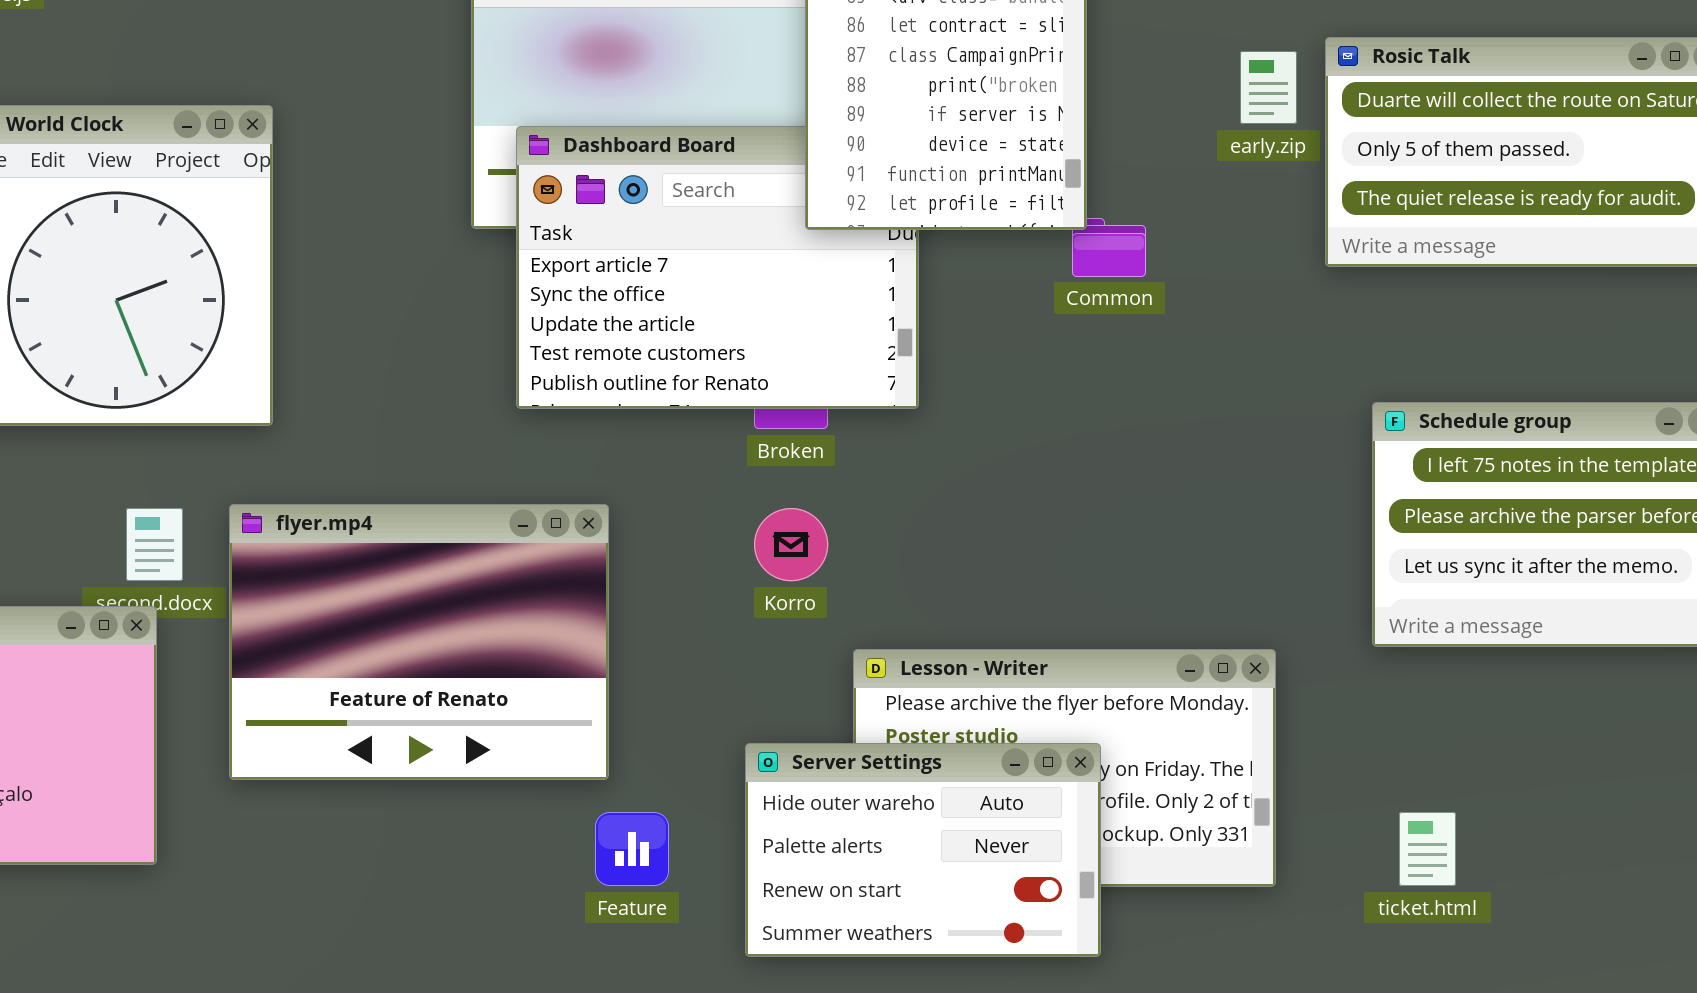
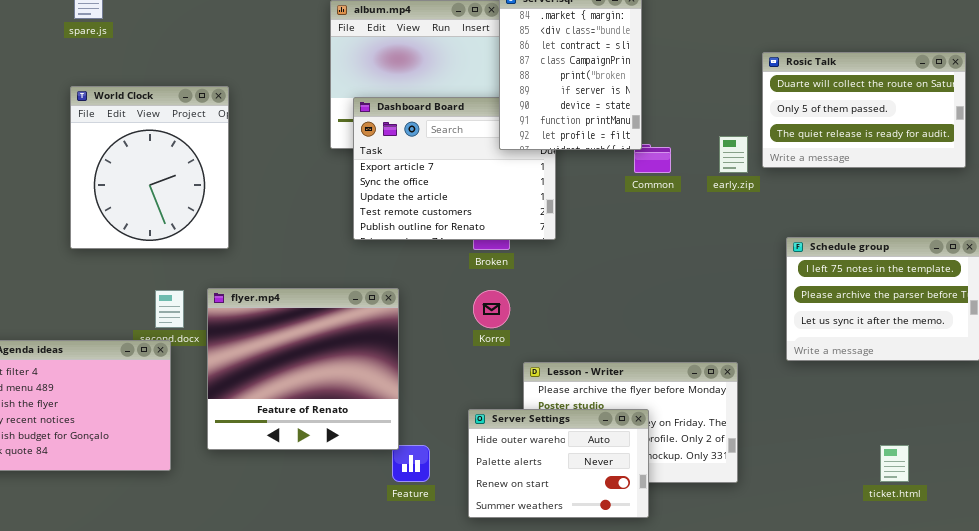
early.zip: [1240,51,1297,124] -> [719,136,748,173], moved
flyer.mp4: [229,504,609,780] -> [207,288,399,450], resized
ticket.html: [1399,812,1456,886] -> [880,445,909,482], moved

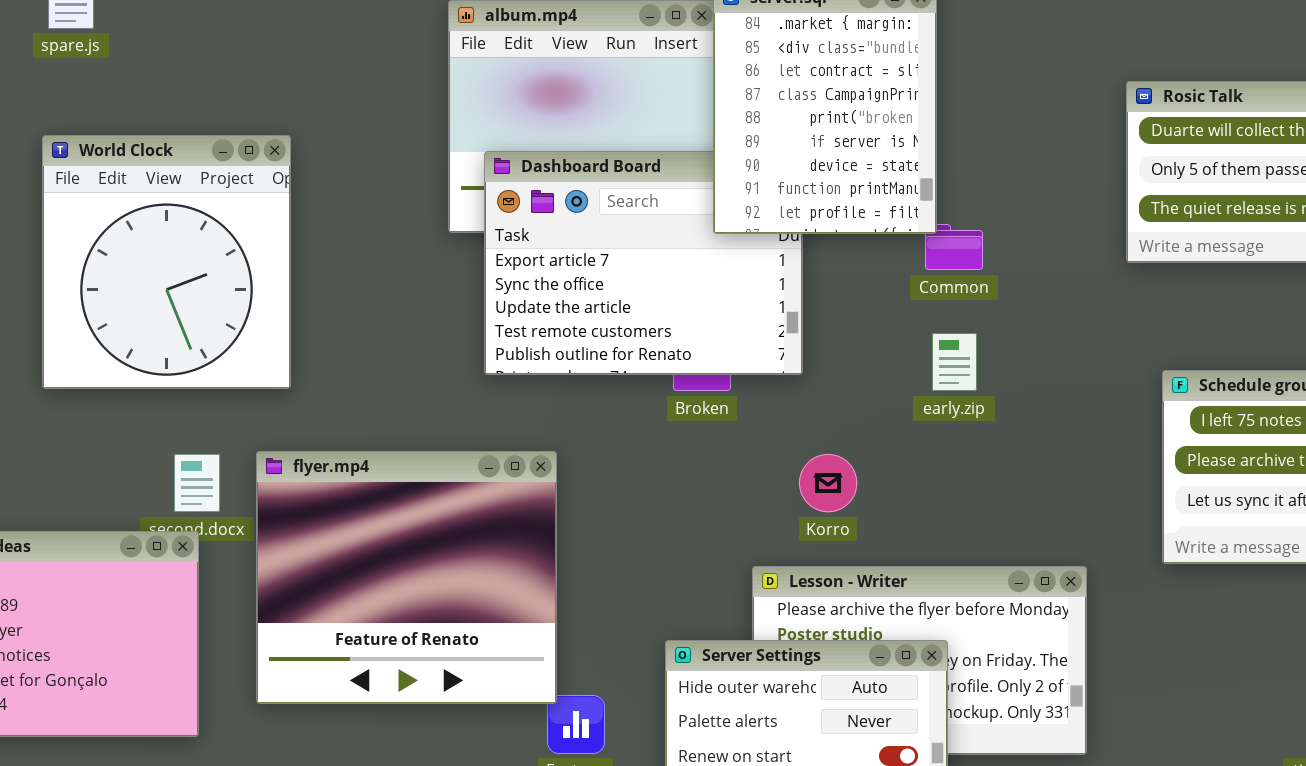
early.zip: [719,136,748,173] -> [932,333,977,391], moved
Korro: [473,290,510,328] -> [799,454,857,512], moved

